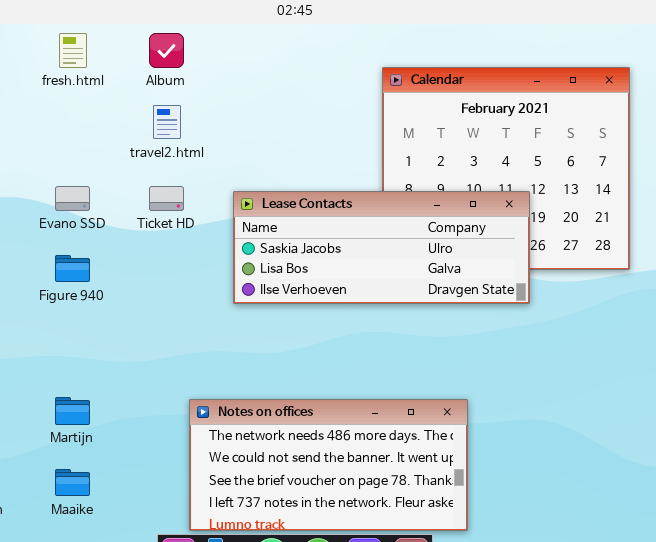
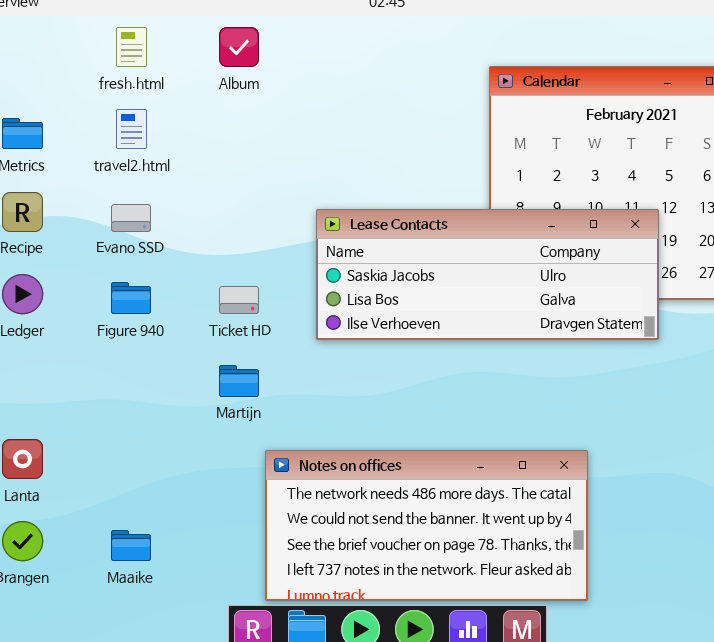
travel2.html: [153,105,181,139] -> [116,109,147,149], moved
Ticket HD: [149,186,184,211] -> [219,286,259,314], moved
Martijn: [55,397,90,425] -> [219,365,259,397], moved

